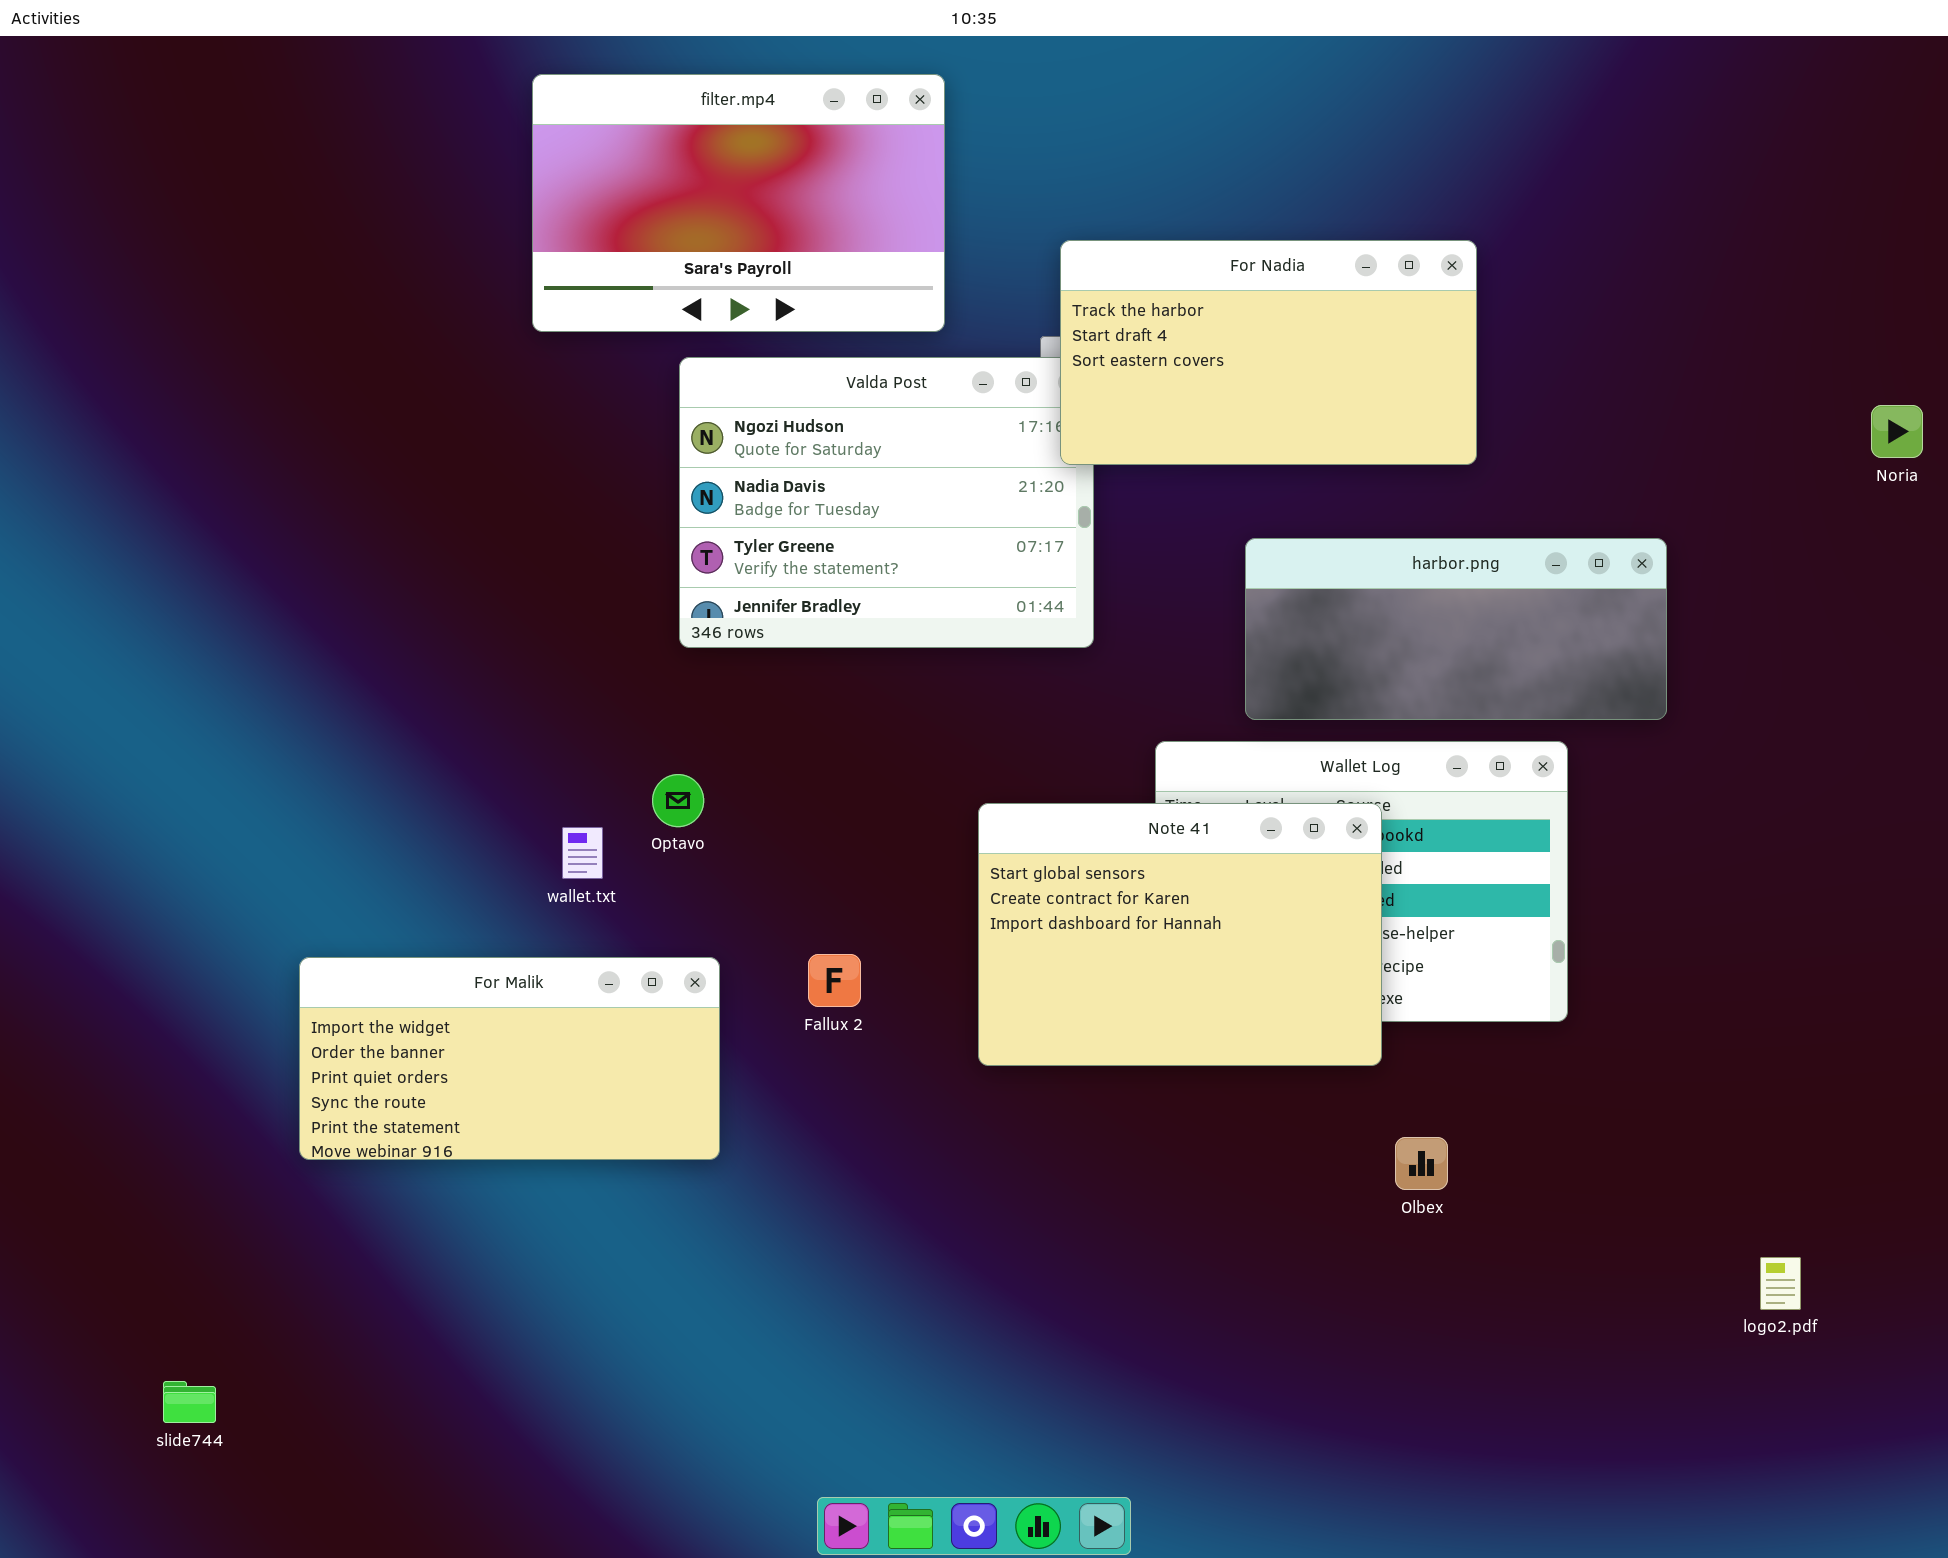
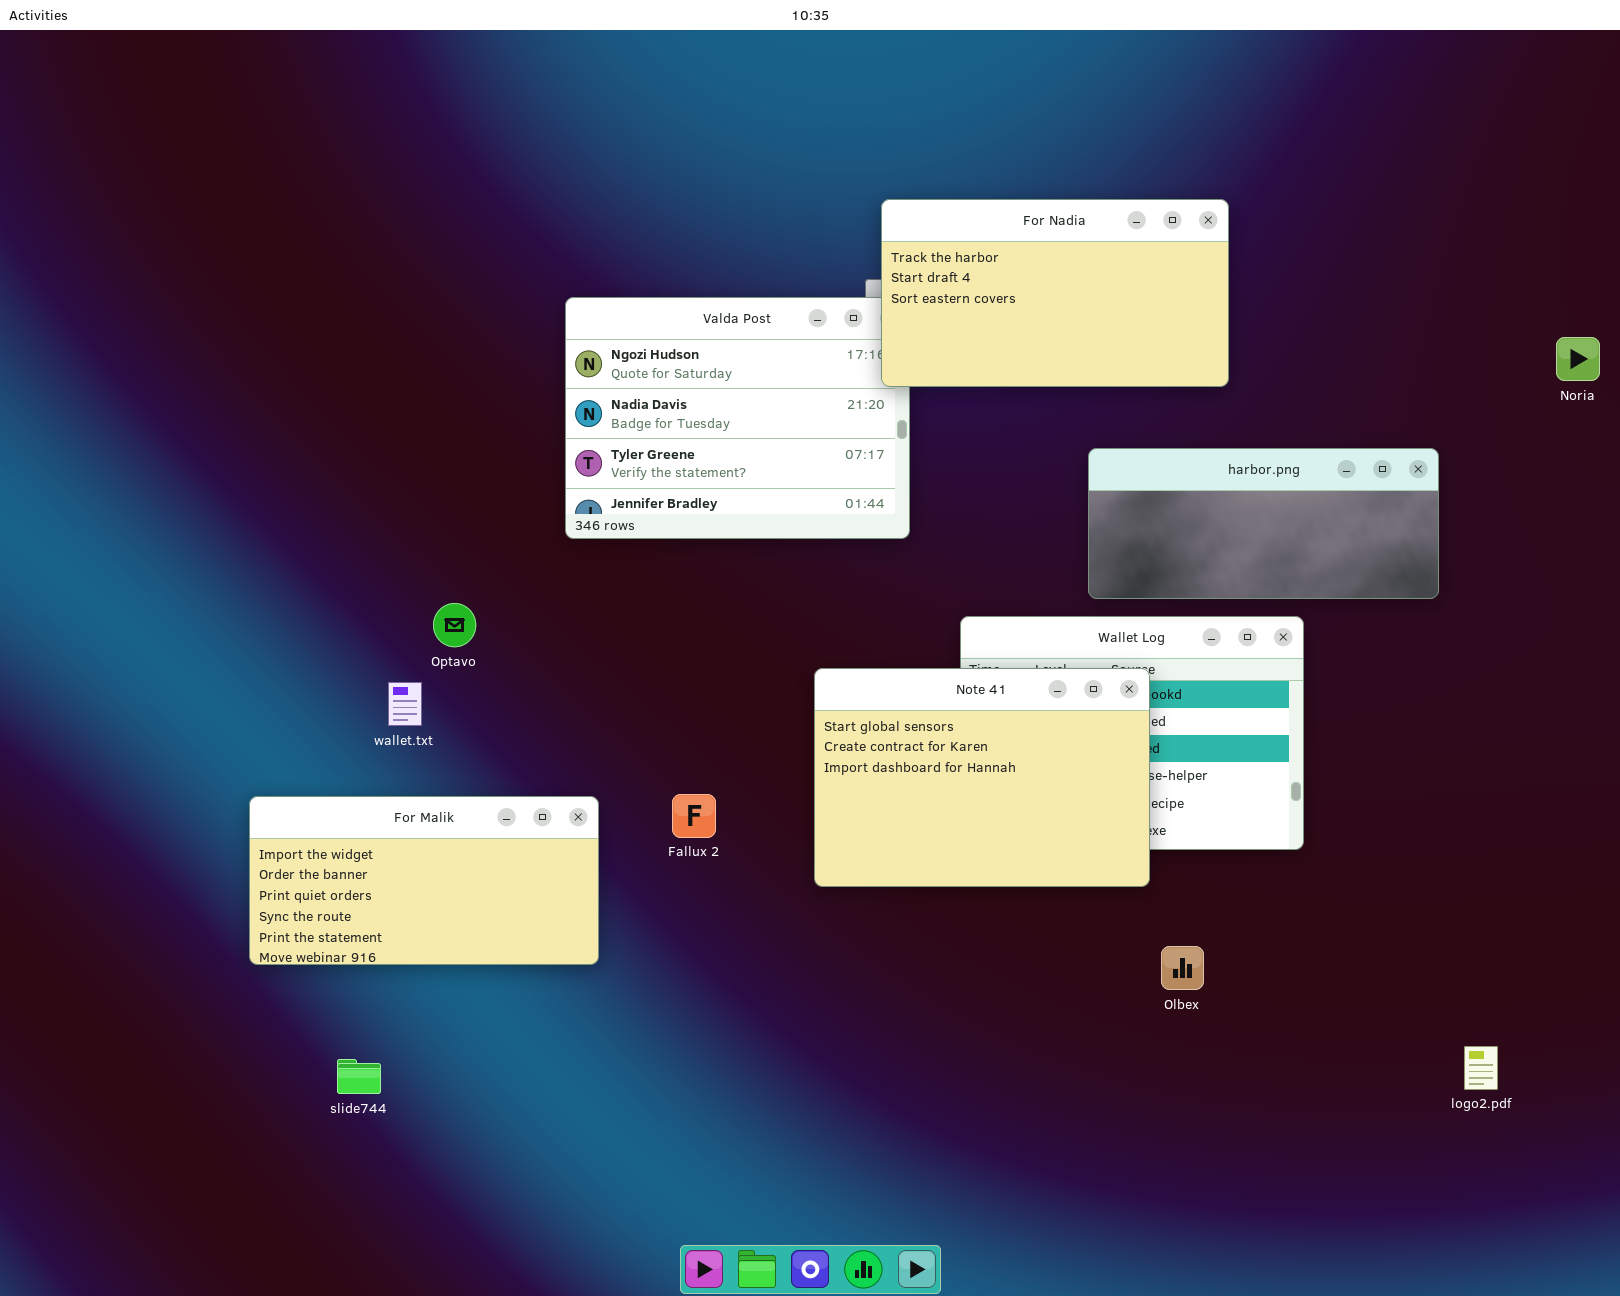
filter.mp4: [532,74,945,332] -> none, closed
harbor.png: [1245,538,1667,720] -> [1088,448,1439,599], moved
Optavo: [652,774,704,827] -> [433,603,476,647], moved
wallet.txt: [562,827,603,879] -> [388,682,422,726], moved
slide744: [163,1381,216,1423] -> [337,1059,381,1094], moved

